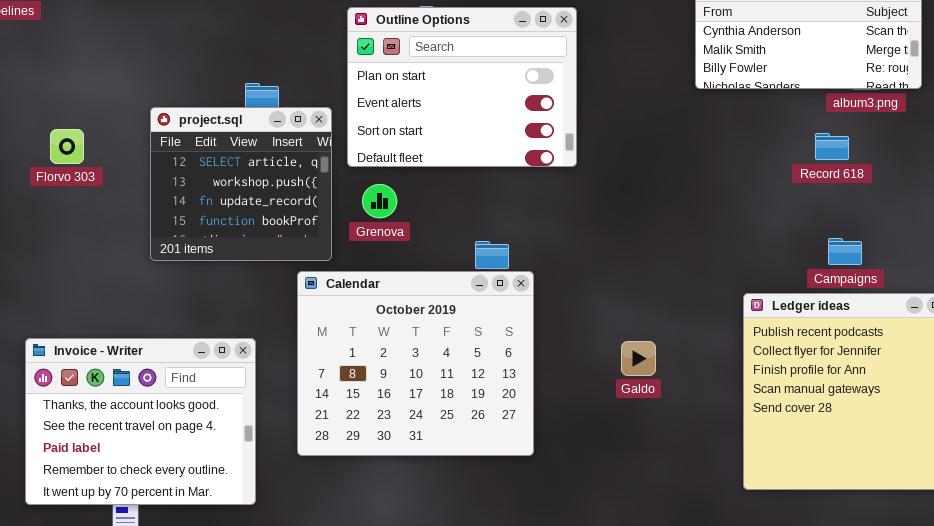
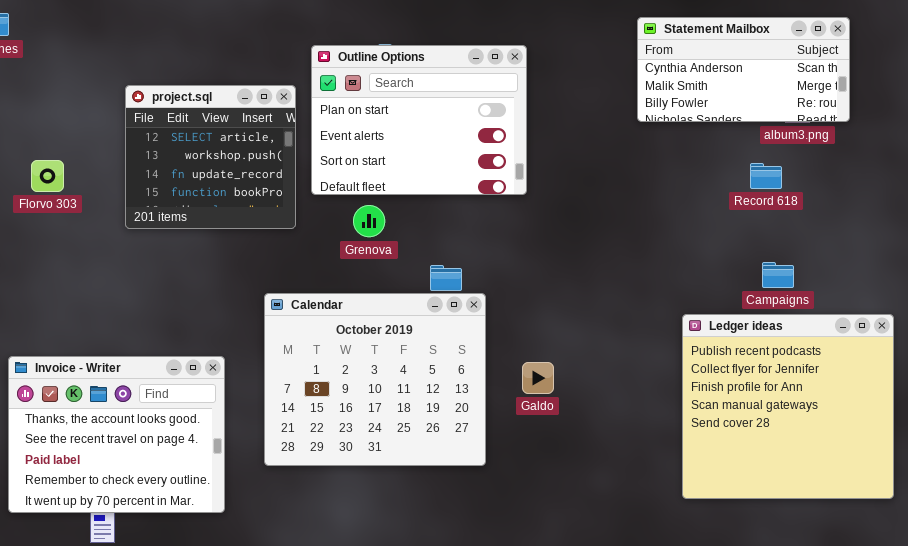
project.sql: [150,107,332,261] -> [125,85,296,229], moved
Grenova: [362,184,397,218] -> [353,205,385,237], moved
Galdo: [621,341,656,376] -> [522,362,554,394], moved

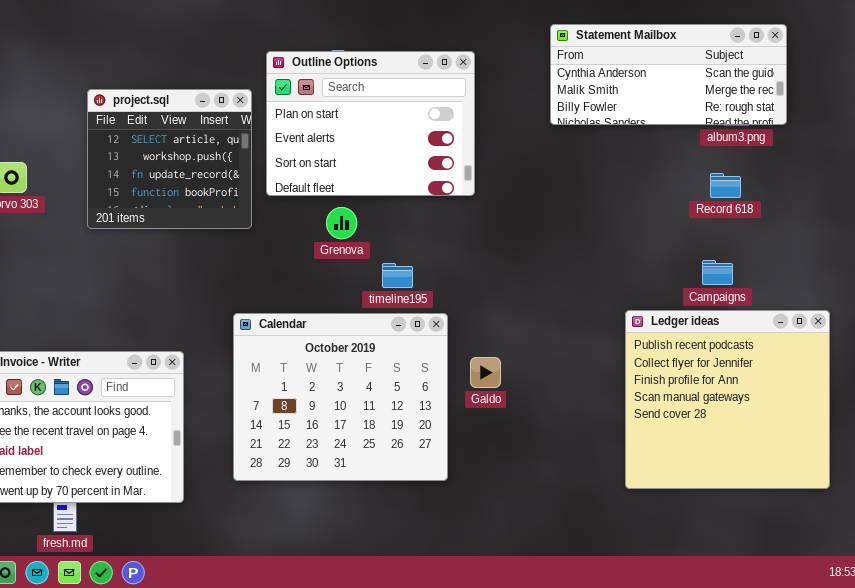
Statement Mailbox: [637,17,850,122] -> [550,24,787,125], resized
Record 618: [750,163,782,189] -> [710,173,741,198], moved
Grenova: [353,205,385,237] -> [326,207,357,239], moved
Calendar: [264,293,486,466] -> [233,313,448,481], moved

